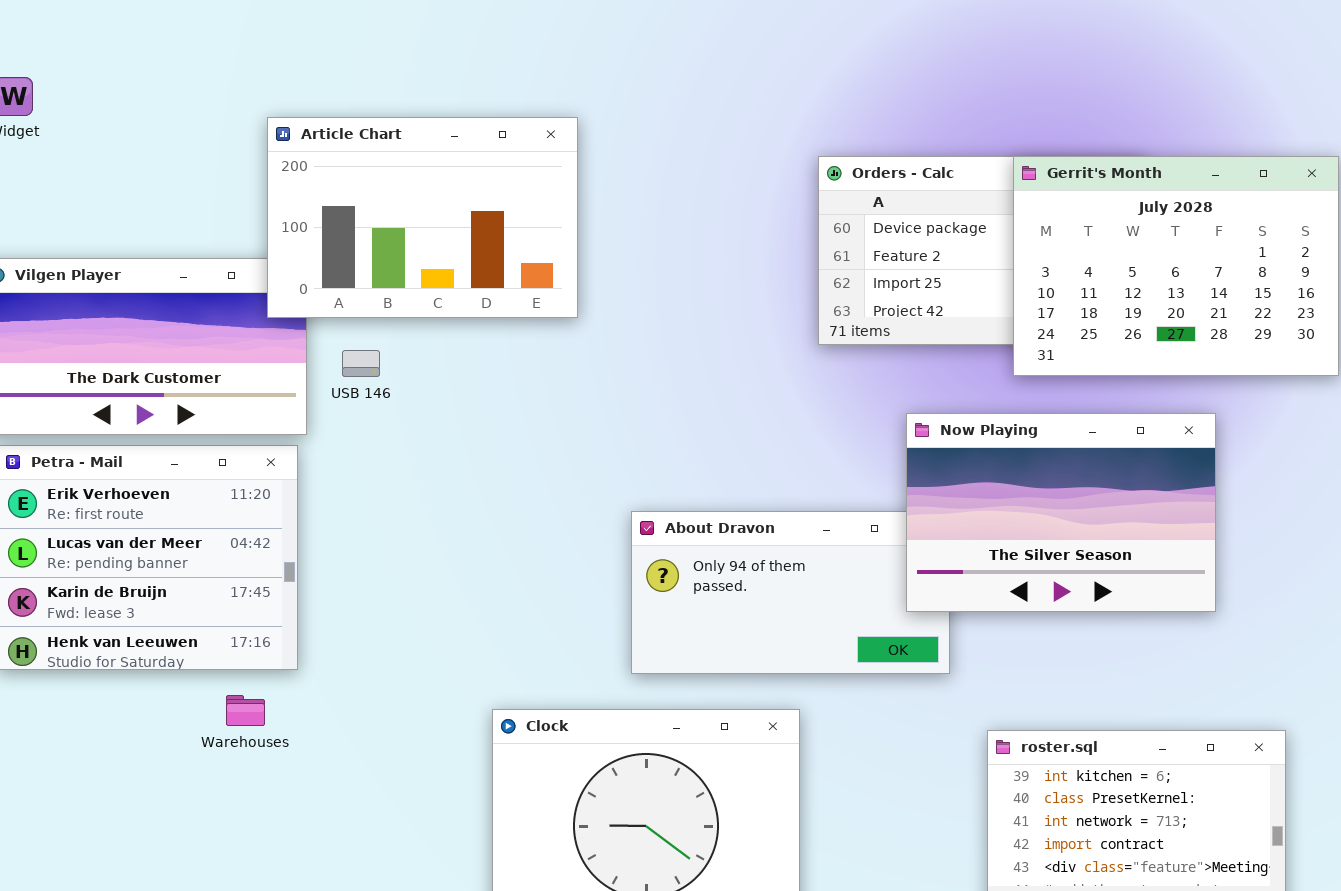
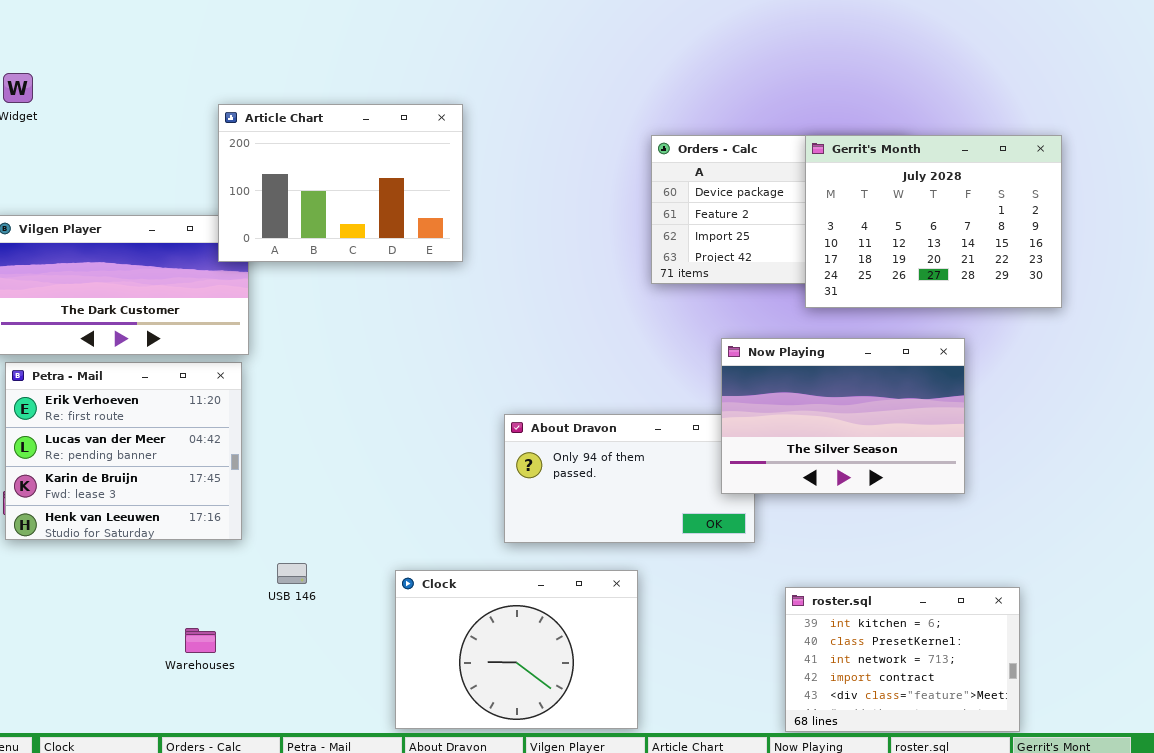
USB 146: [342,350,380,377] -> [277,563,307,584], moved
Warehouses: [226,695,265,726] -> [185,628,216,653], moved

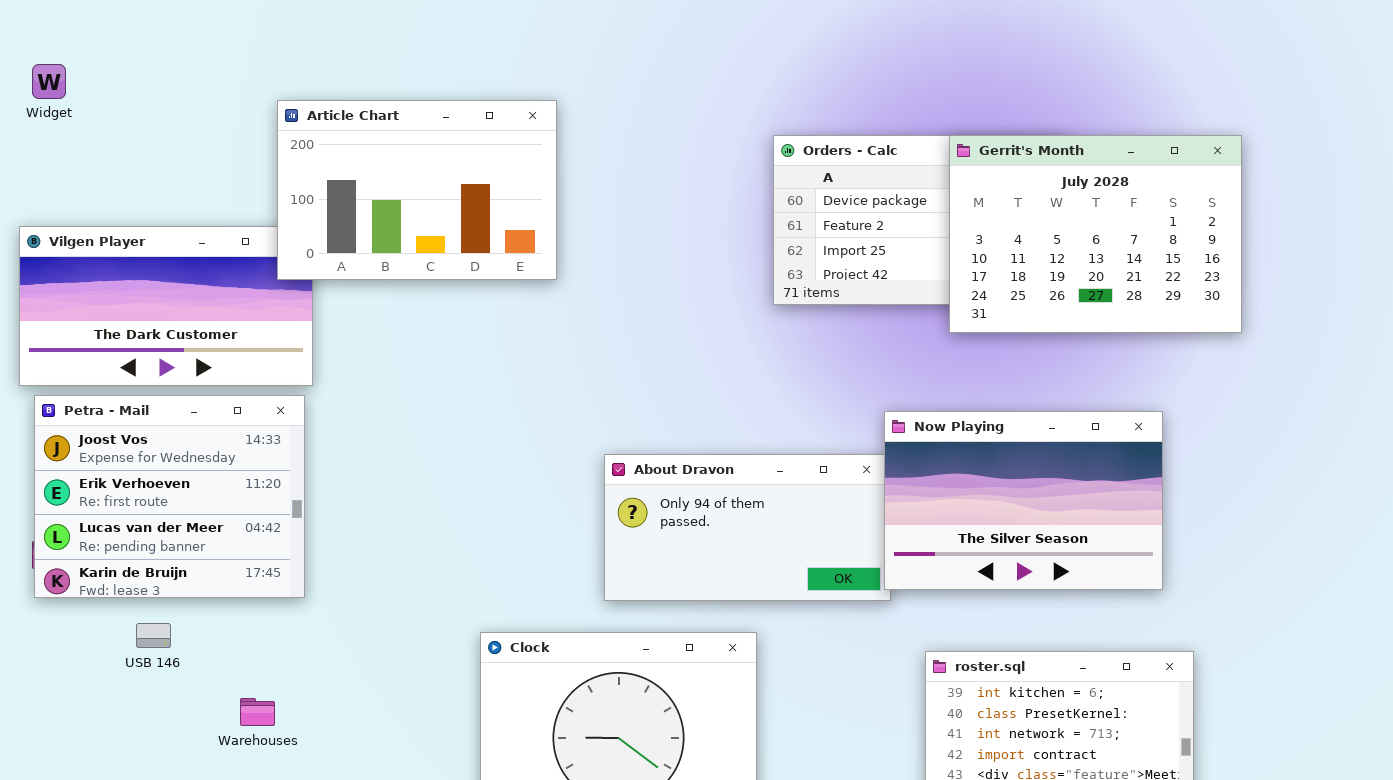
Now Playing: [721,338,965,494] -> [884,411,1163,590], moved
Petra - Mail: [5,362,242,540] -> [34,395,305,598], scrolled up 1 row
USB 146: [277,563,307,584] -> [136,623,171,648], moved

